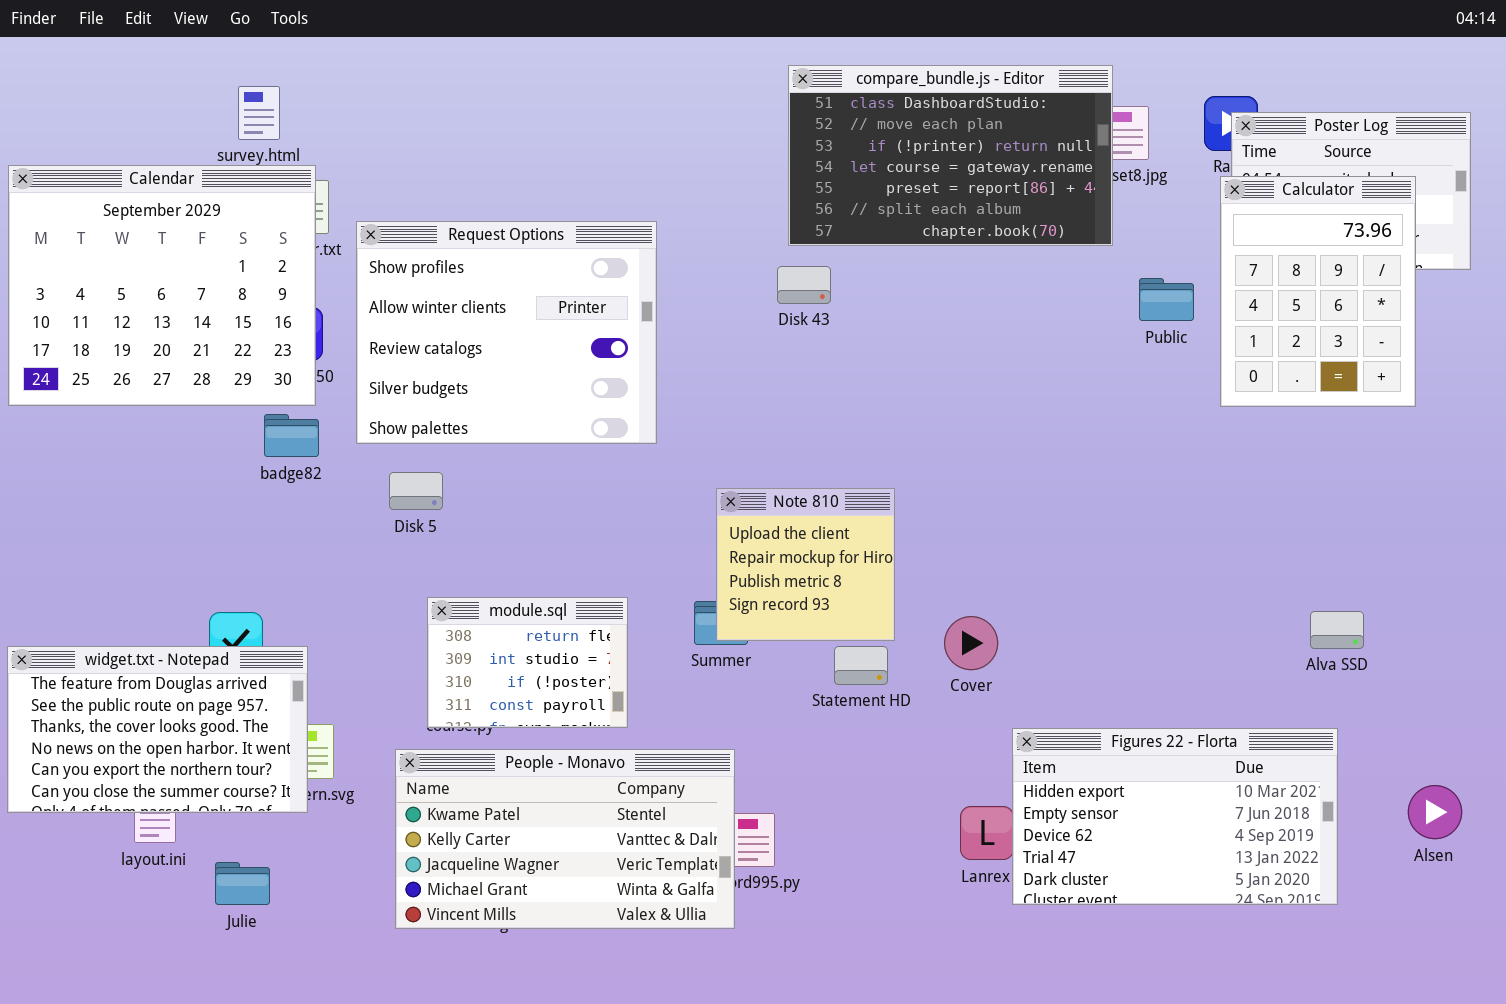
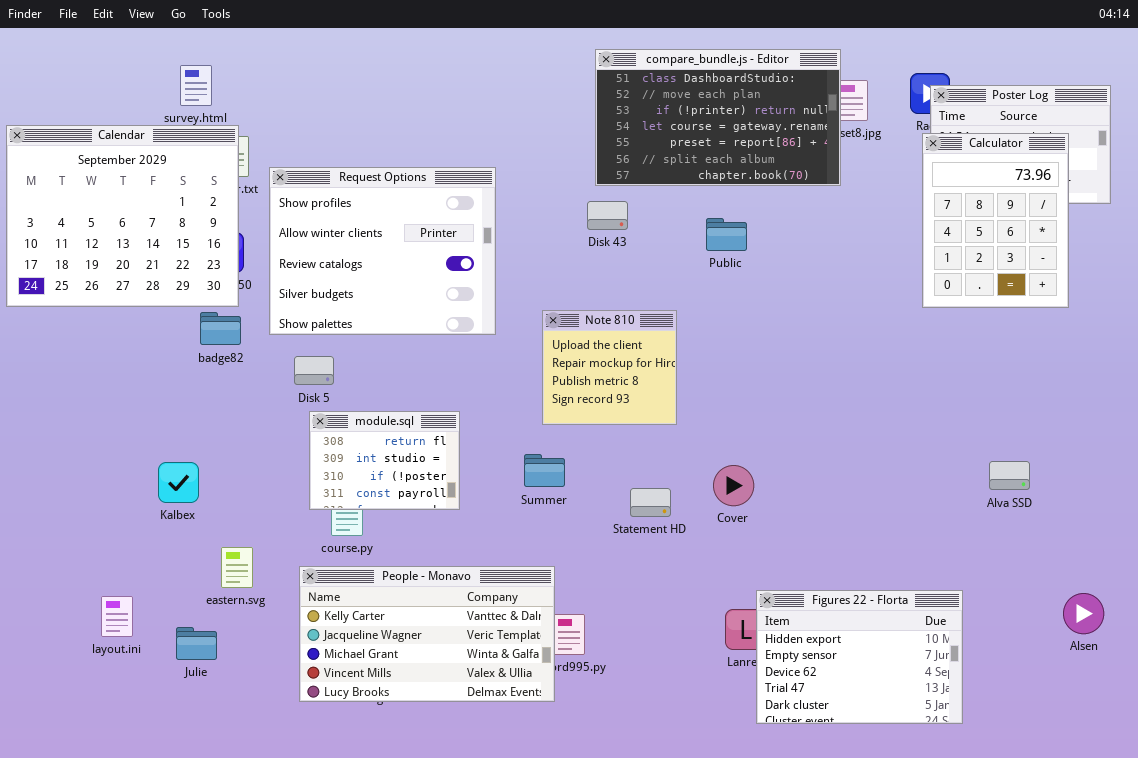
Public: [1139,278,1194,321] -> [706,218,747,251], moved
Note 810: [716,488,895,641] -> [542,310,677,425], moved
module.sql: [427,597,628,728] -> [309,411,460,510], moved
widget.txt - Notepad: [7,646,308,813] -> none, closed
Figures 22 - Florta: [1012,728,1338,905] -> [756,590,963,724], moved, resized
People - Monavo: [395,749,735,929] -> [299,566,555,702], scrolled down 1 row
Julie: [215,862,270,905] -> [176,627,217,660], moved

